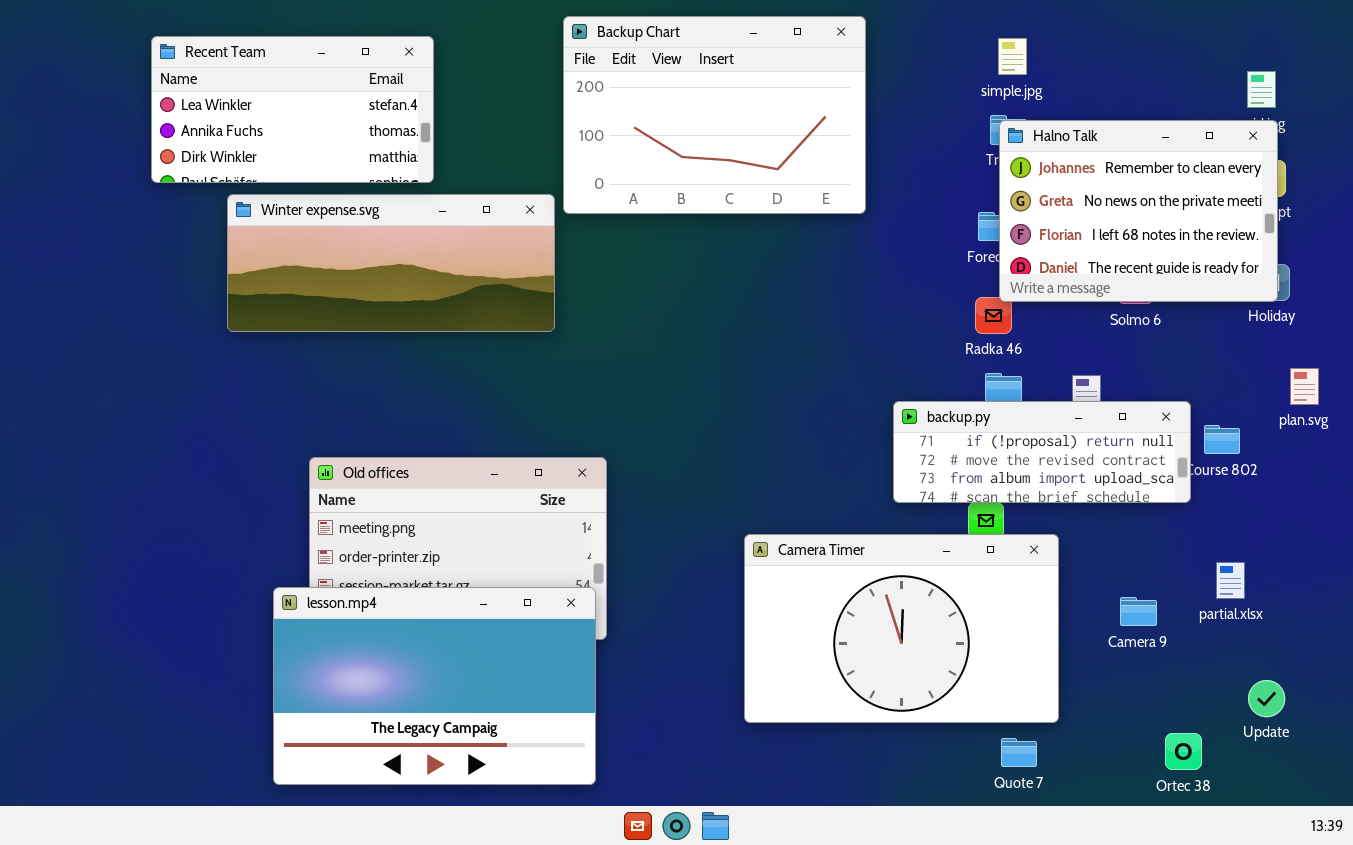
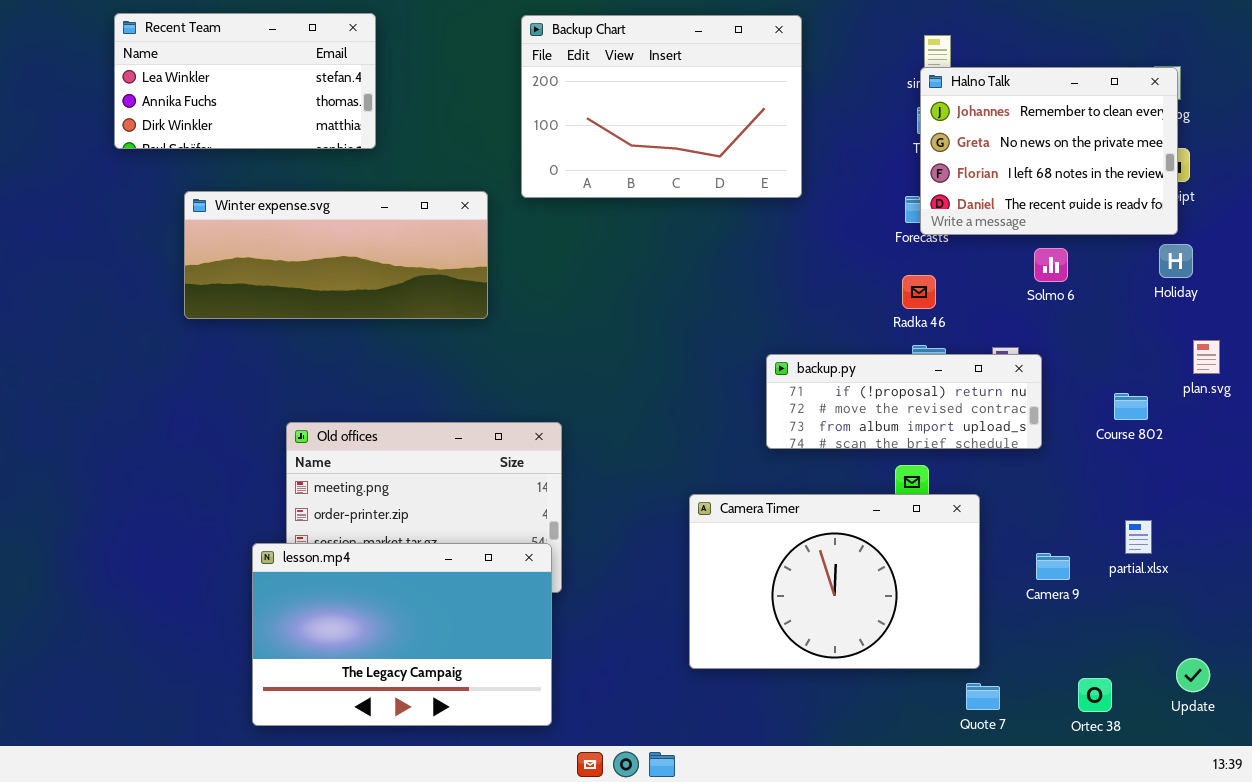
Recent Team: [151,36,434,183] -> [114,13,376,149], moved
Halno Talk: [999,120,1278,302] -> [920,67,1178,235], moved
Winter expense.svg: [227,194,555,332] -> [184,191,488,319], moved
backup.py: [893,401,1191,503] -> [766,354,1042,449], moved
Update: [1248,680,1285,717] -> [1176,658,1210,692], moved
Quote 7: [1001,738,1037,767] -> [966,683,1000,710], moved

